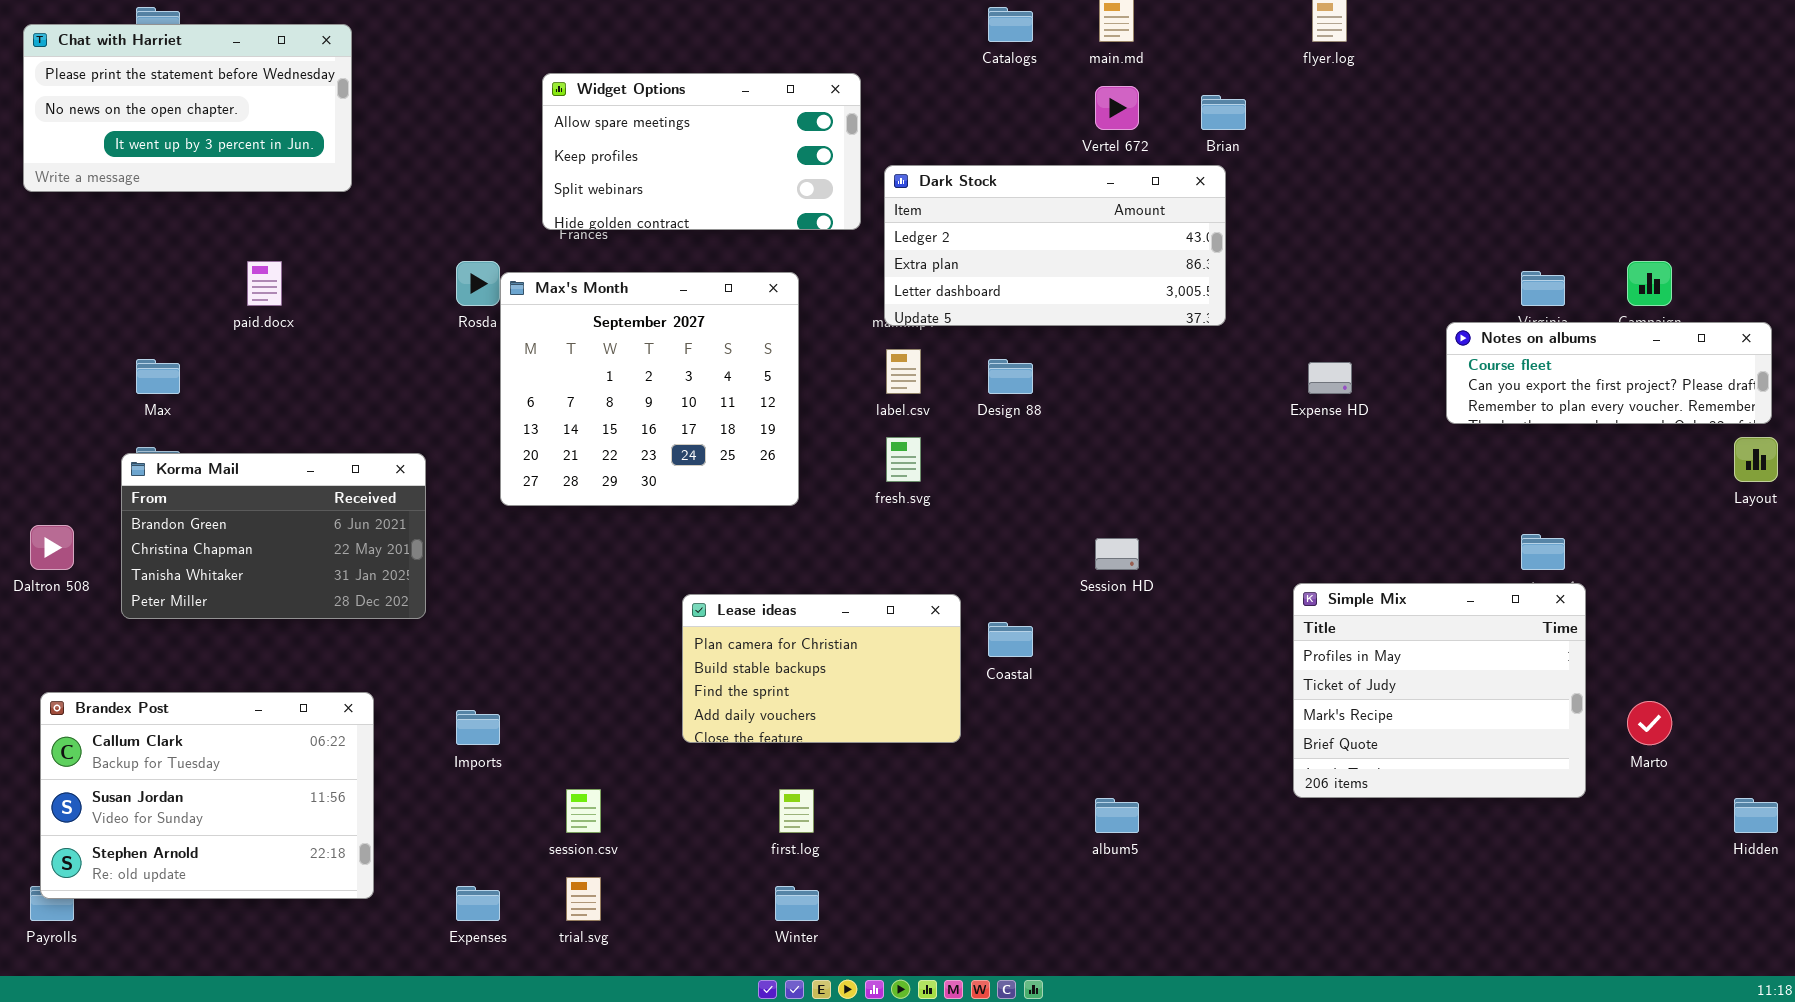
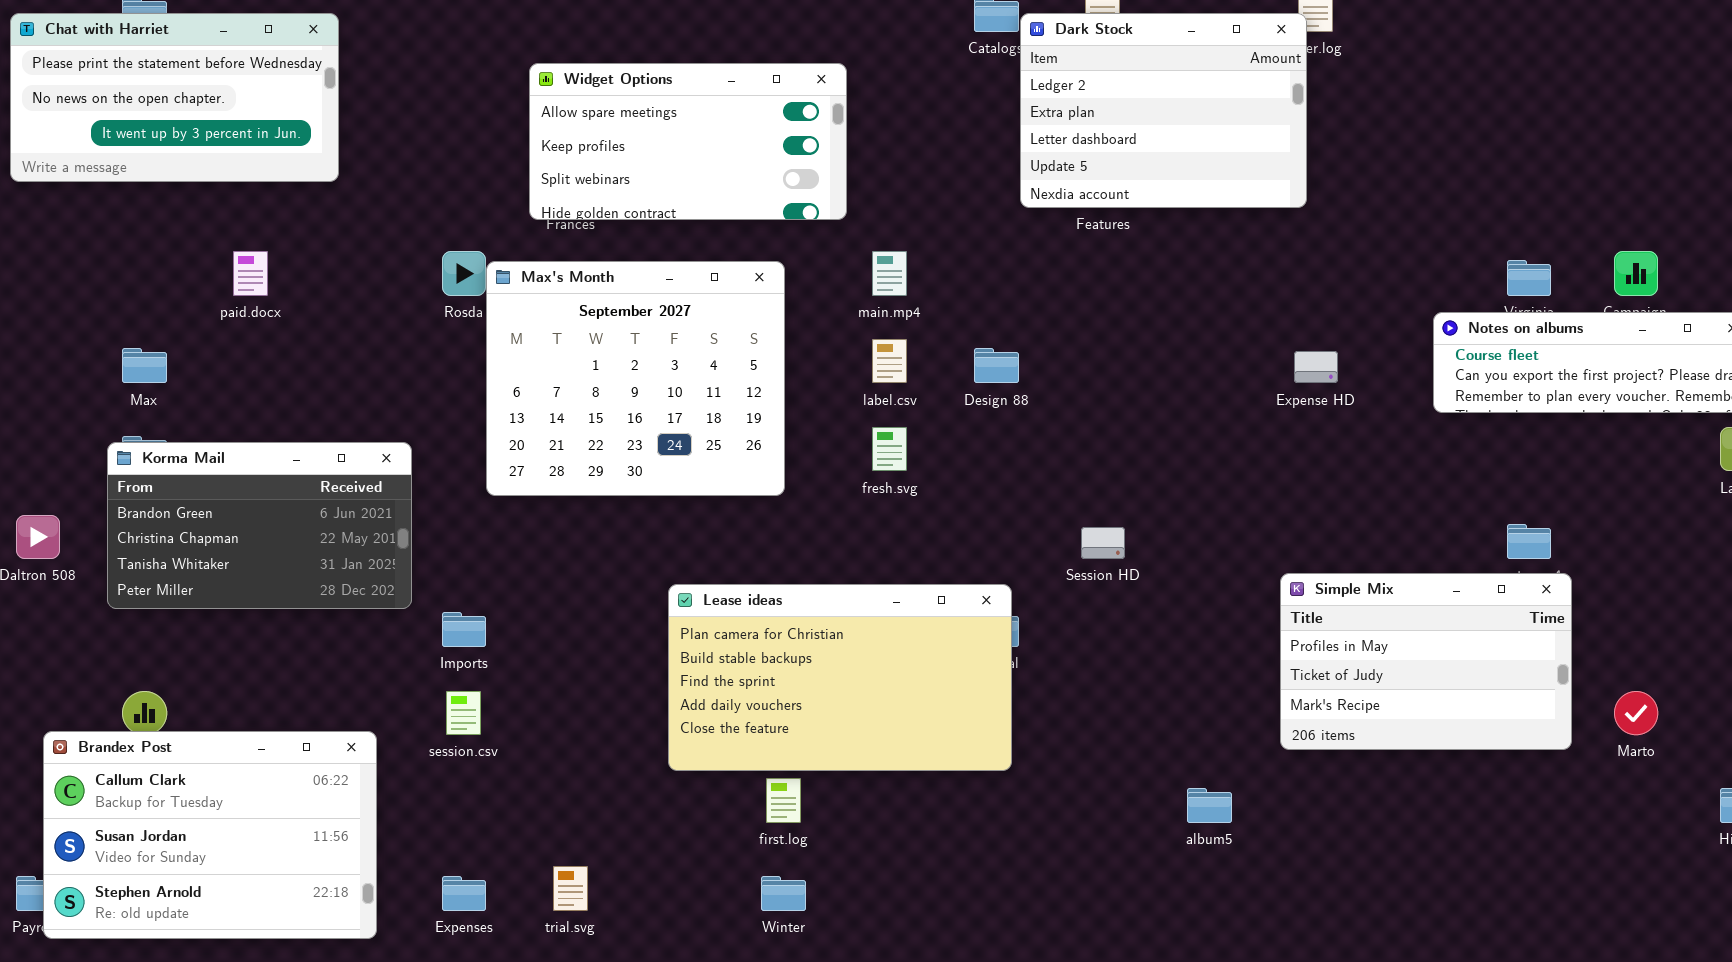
Dark Stock: [884,165,1226,326] -> [1020,13,1307,208], moved, resized
Simple Mix: [1293,583,1586,798] -> [1280,573,1572,750], resized
Lease ideas: [682,594,961,743] -> [668,584,1012,771], resized
Brandex Post: [40,692,374,899] -> [43,731,377,939], moved
Imports: [456,710,500,745] -> [442,612,486,647], moved
session.csv: [566,789,601,833] -> [446,691,481,735], moved
album5: [1095,798,1139,833] -> [1187,788,1232,823], moved

